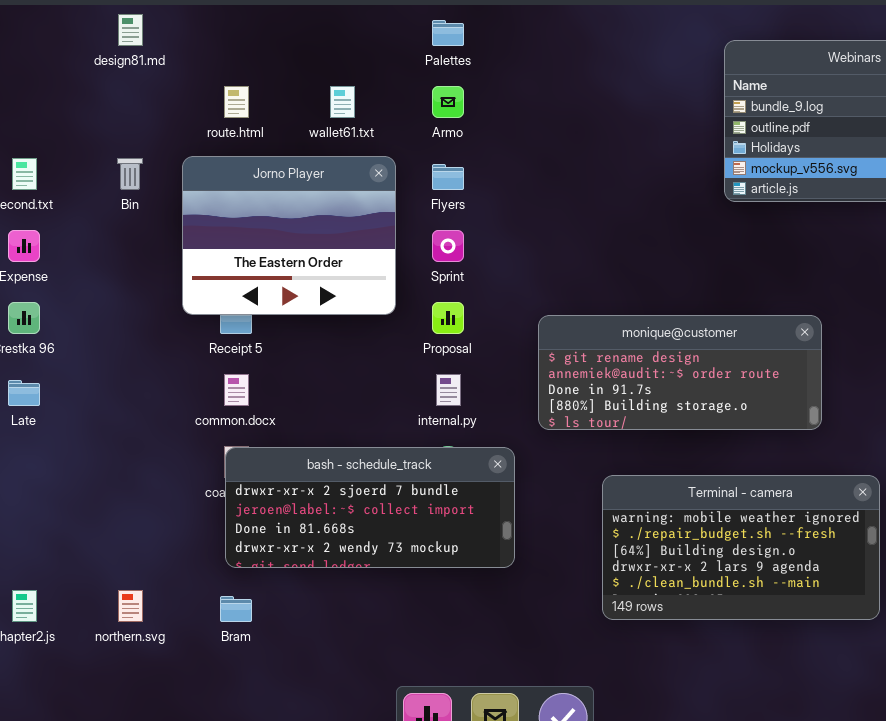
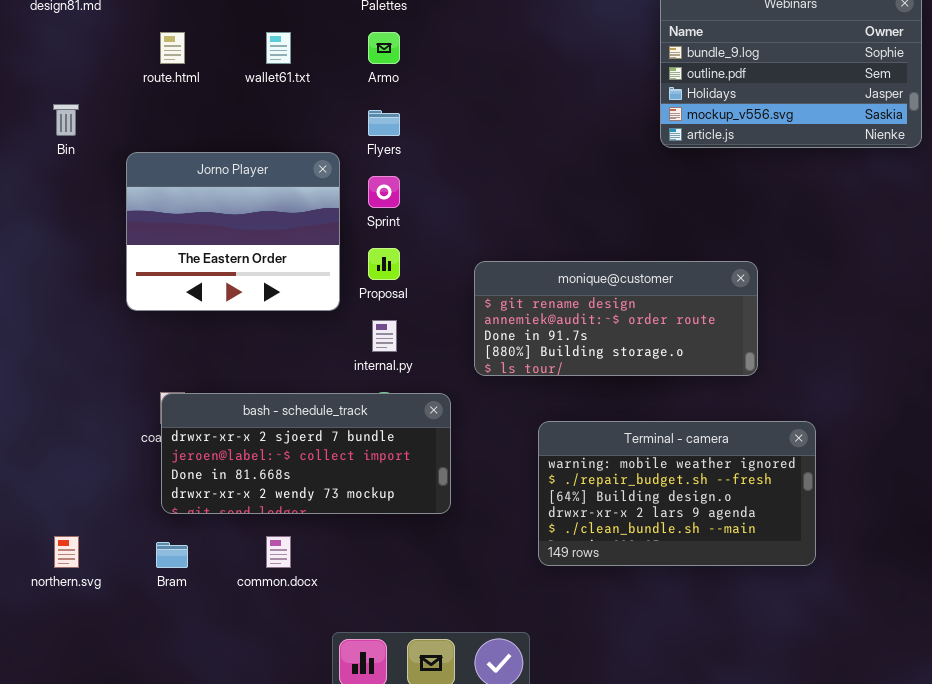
Jorno Player: [182,156,396,315] -> [126,152,340,311], moved
common.docx: [224,374,249,406] -> [266,536,291,568], moved

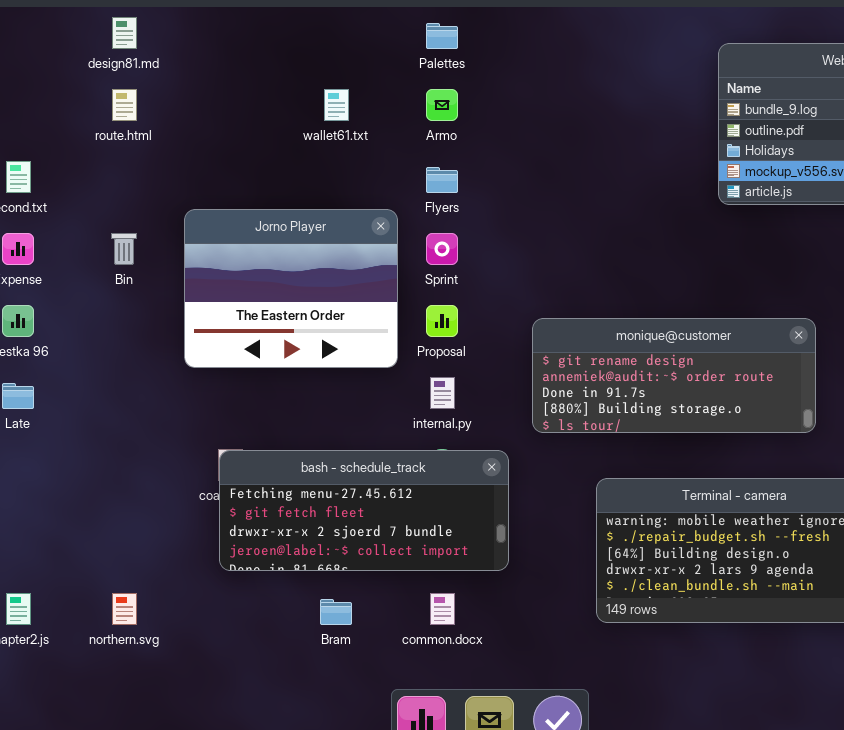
route.html: [160,32,185,64] -> [112,89,137,121], moved
Bin: [53,104,79,136] -> [111,233,137,265], moved
bash - schedule_track: [161,393,451,514] -> [219,450,509,571], scrolled up 2 rows
common.docx: [266,536,291,568] -> [430,593,455,625], moved
Bram: [156,542,188,568] -> [320,599,352,625], moved

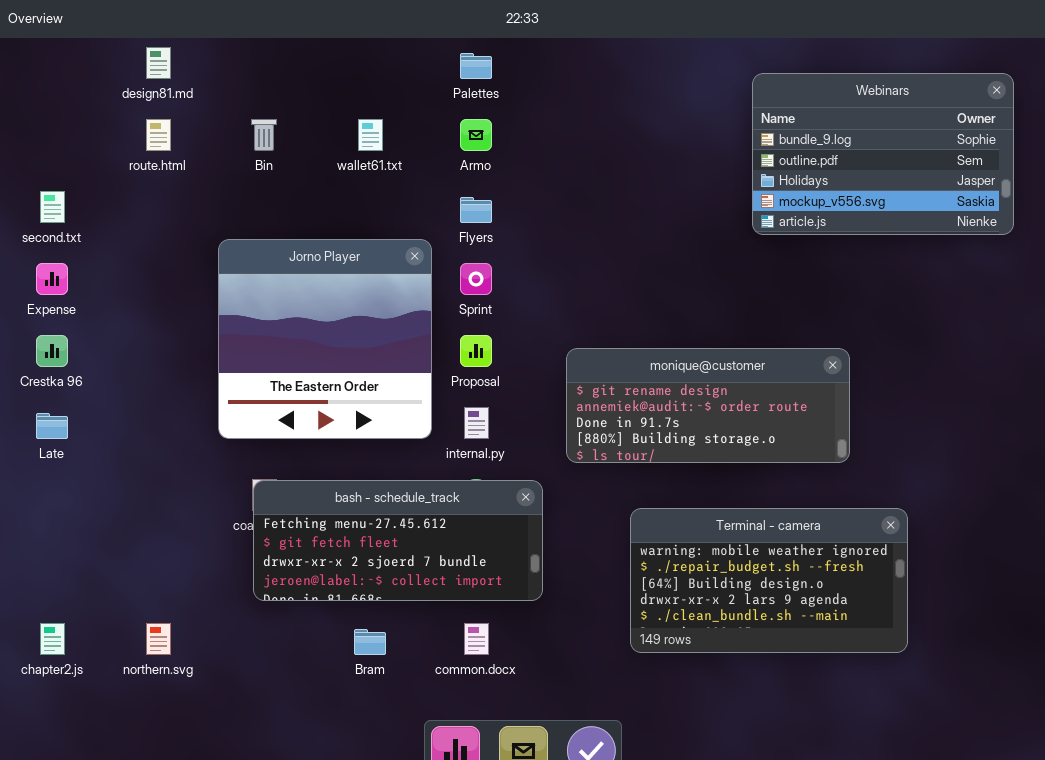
Jorno Player: [184,209,398,368] -> [218,239,432,439], resized
Bin: [111,233,137,265] -> [251,119,277,151], moved

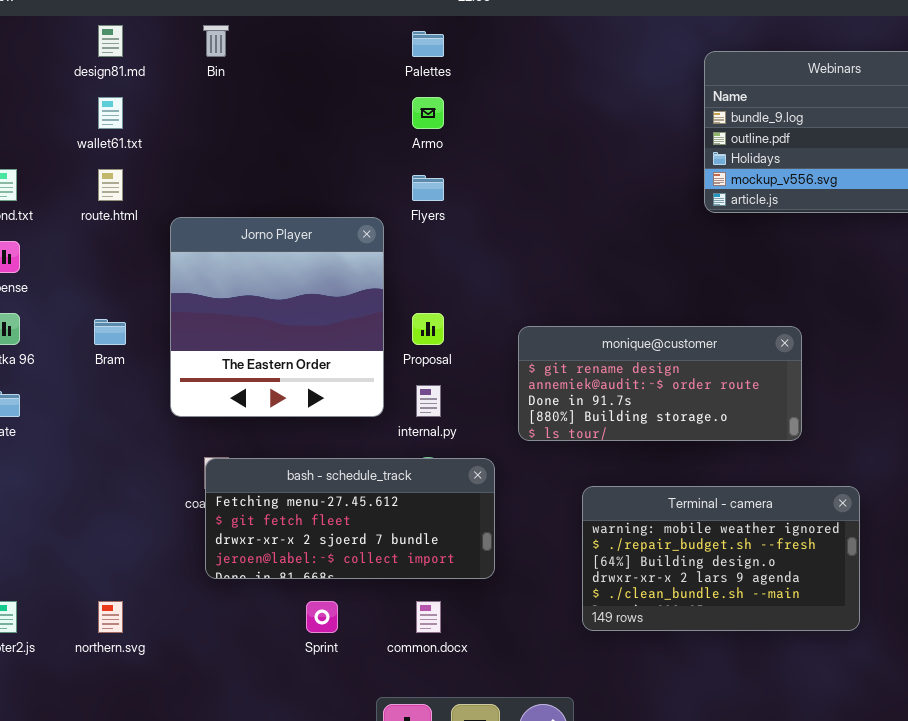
route.html: [146,119,171,151] -> [98,169,123,201], moved
Bin: [251,119,277,151] -> [203,25,229,57], moved
wallet61.txt: [358,119,383,151] -> [98,97,123,129], moved
Sprint: [460,263,492,295] -> [306,601,338,633], moved
Bram: [354,629,386,655] -> [94,319,126,345], moved

